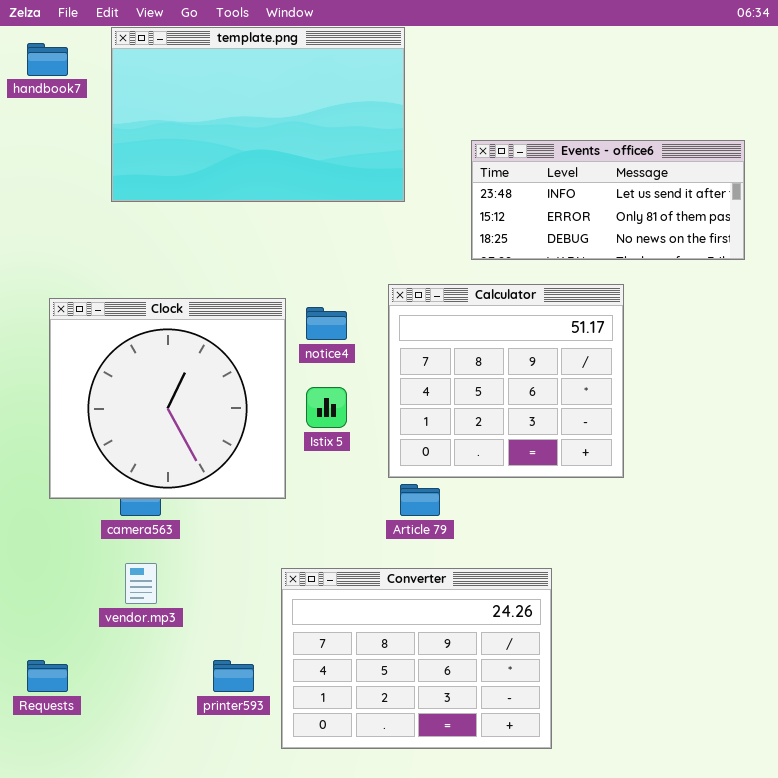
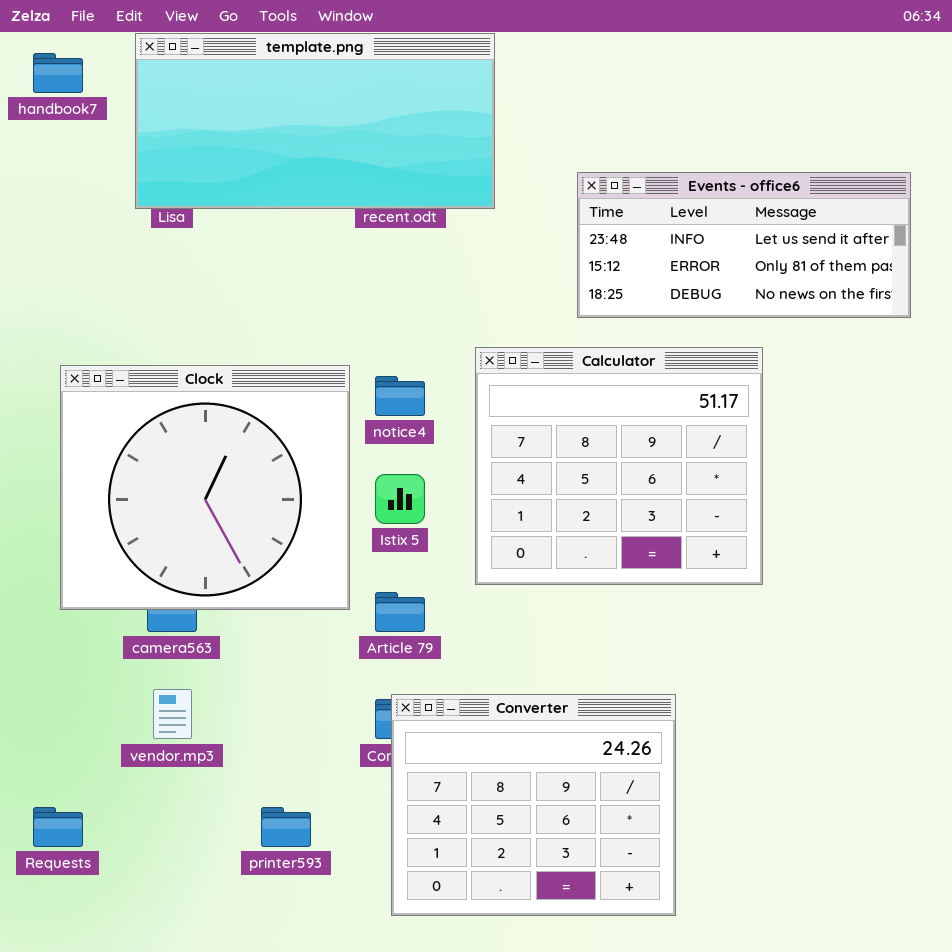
template.png: [111,27,405,202] -> [135,33,495,209], resized
Article 79: [400,484,440,516] -> [375,592,425,632], moved
Converter: [281,568,552,749] -> [391,694,676,916], resized

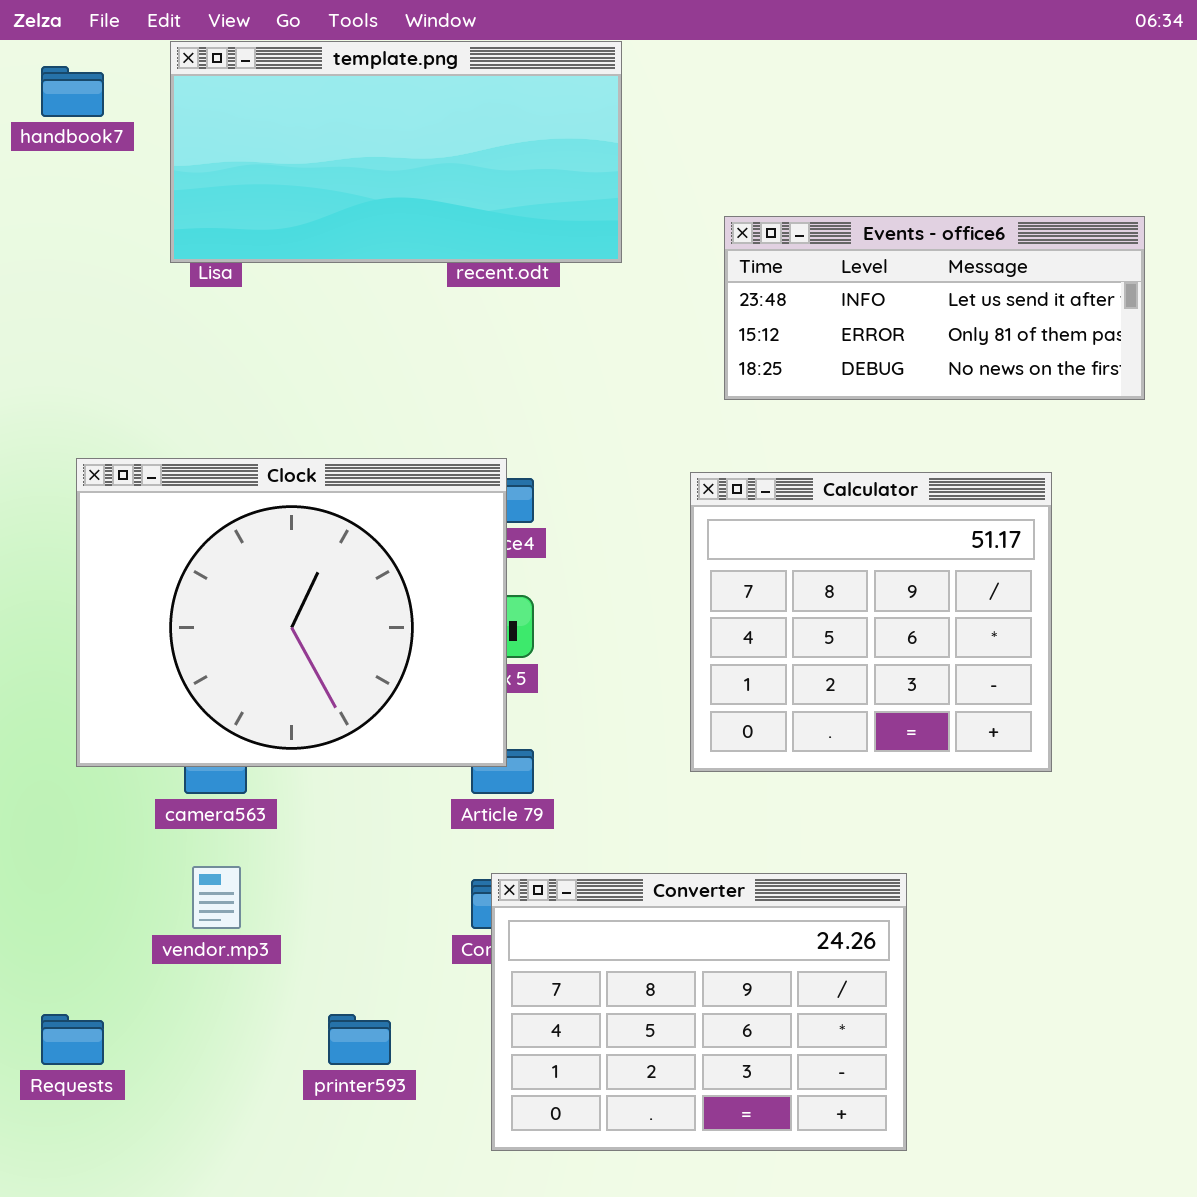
Calculator: [475,347,763,585] -> [690,472,1052,772], moved
Clock: [60,365,350,610] -> [76,458,507,767], resized
Converter: [391,694,676,916] -> [491,873,907,1151], resized

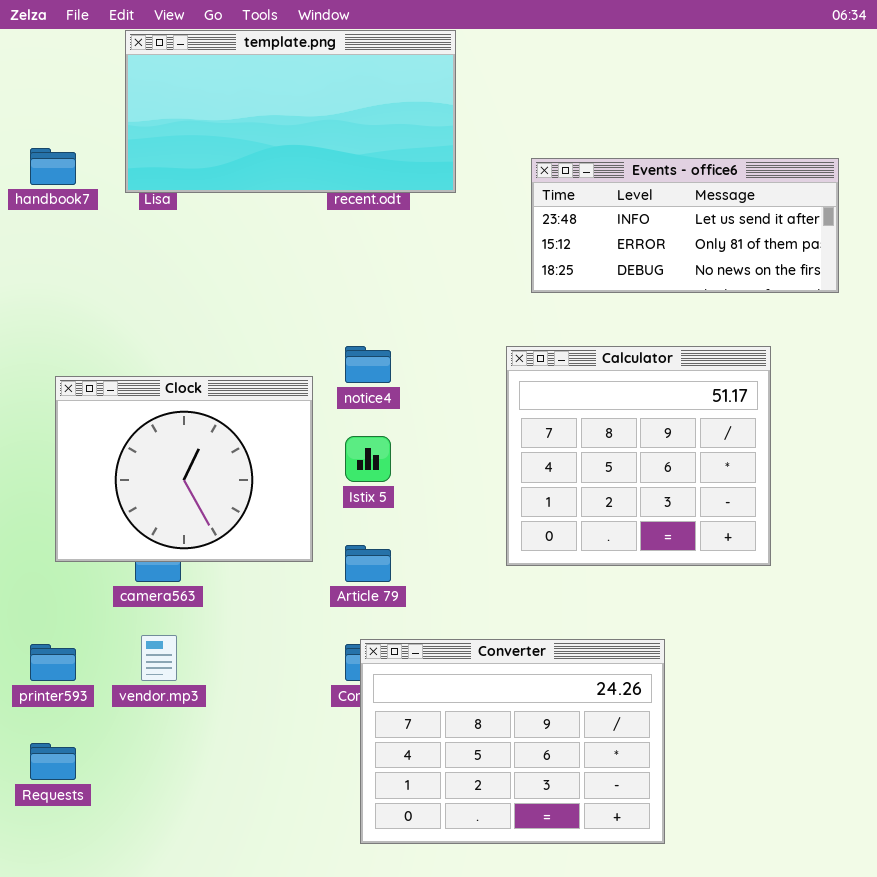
handbook7: [41,66,104,117] -> [30,148,76,185], moved
Clock: [76,458,507,767] -> [55,376,313,562], resized
printer593: [328,1014,391,1065] -> [30,644,76,681], moved

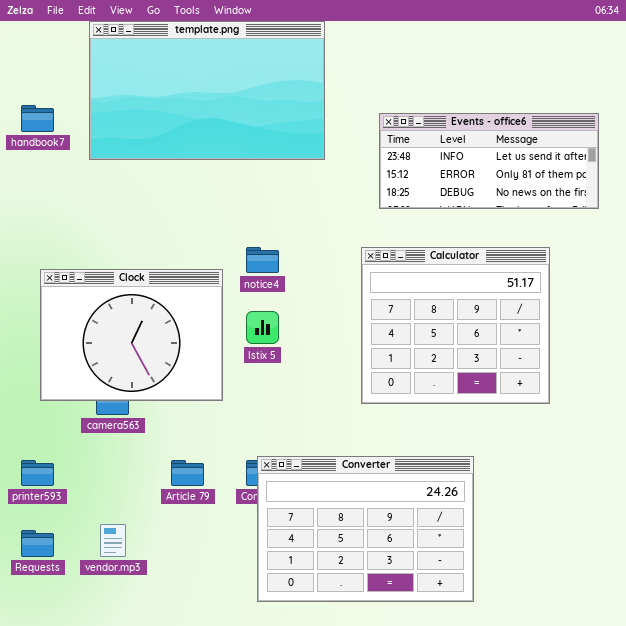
template.png: [125,30,456,193] -> [89,21,325,160], resized
Article 79: [345,545,391,582] -> [171,460,204,486], moved
vendor.mp3: [141,635,177,681] -> [100,524,126,557], moved

